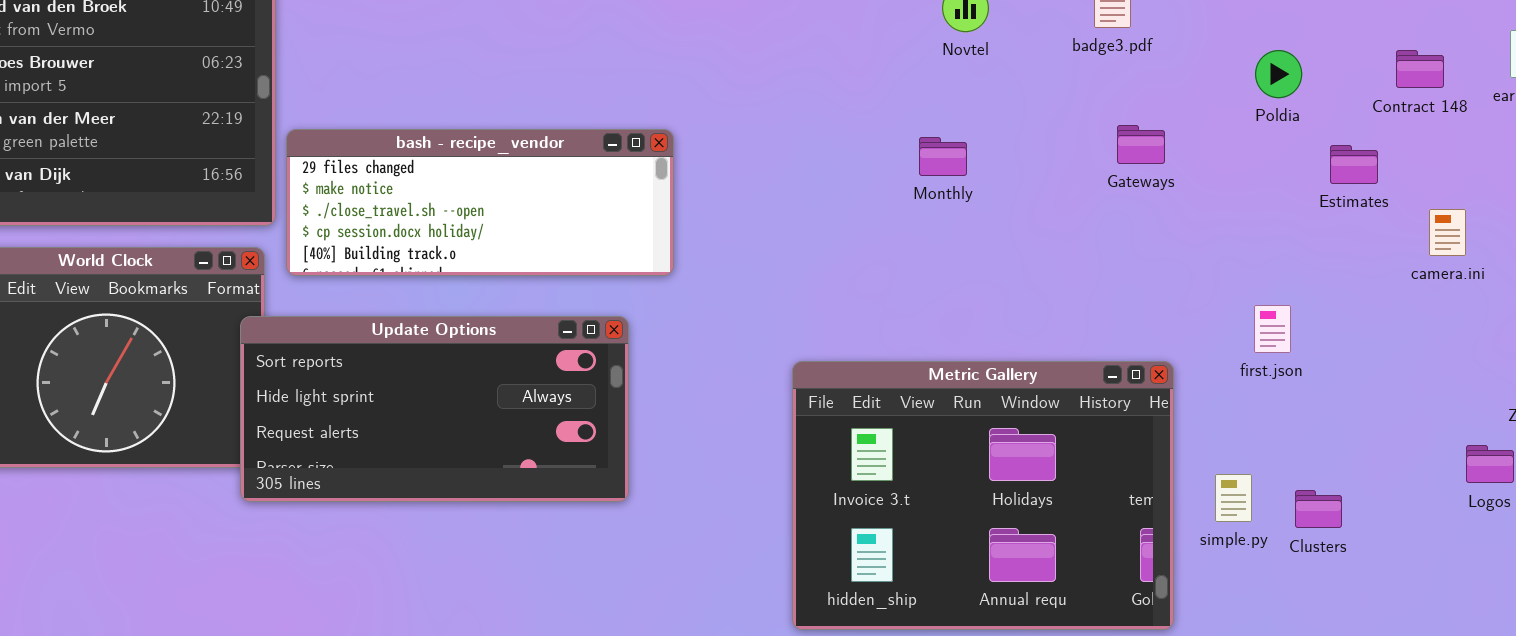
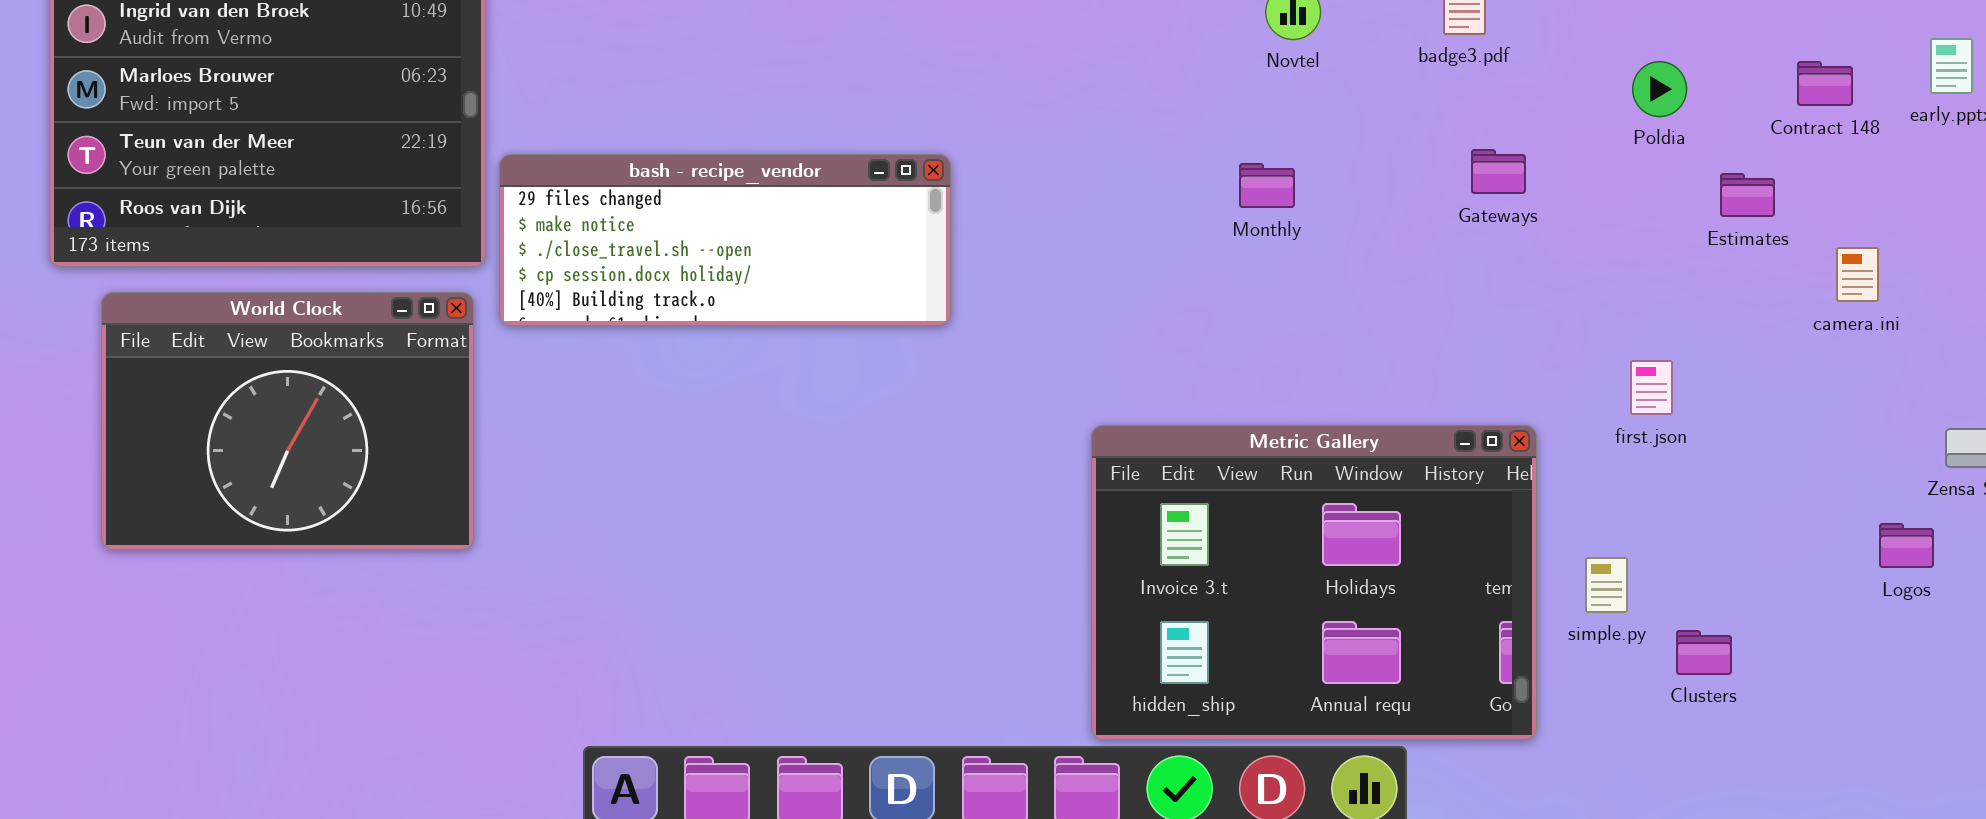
Update Options: [240,316,629,502] -> none, closed
Clusters: [1295,490,1342,528] -> [1676,630,1732,675], moved

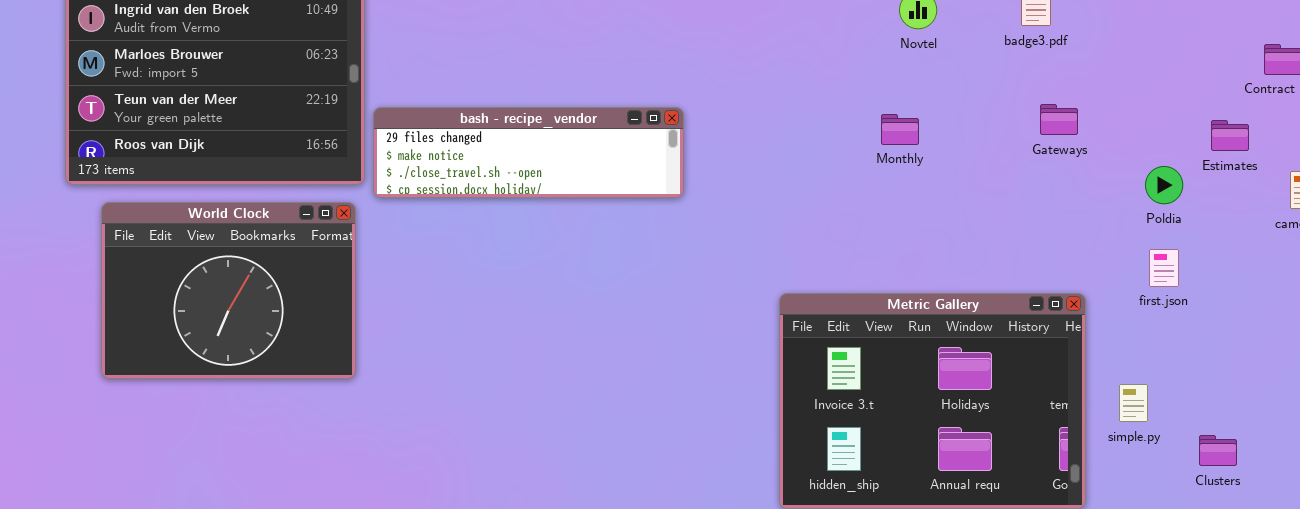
Poldia: [1632,61,1687,117] -> [1145,166,1183,204], moved
bash - recipe_vendor: [499,154,951,326] -> [373,107,684,198], resized
Clusters: [1676,630,1732,675] -> [1199,435,1237,466], moved

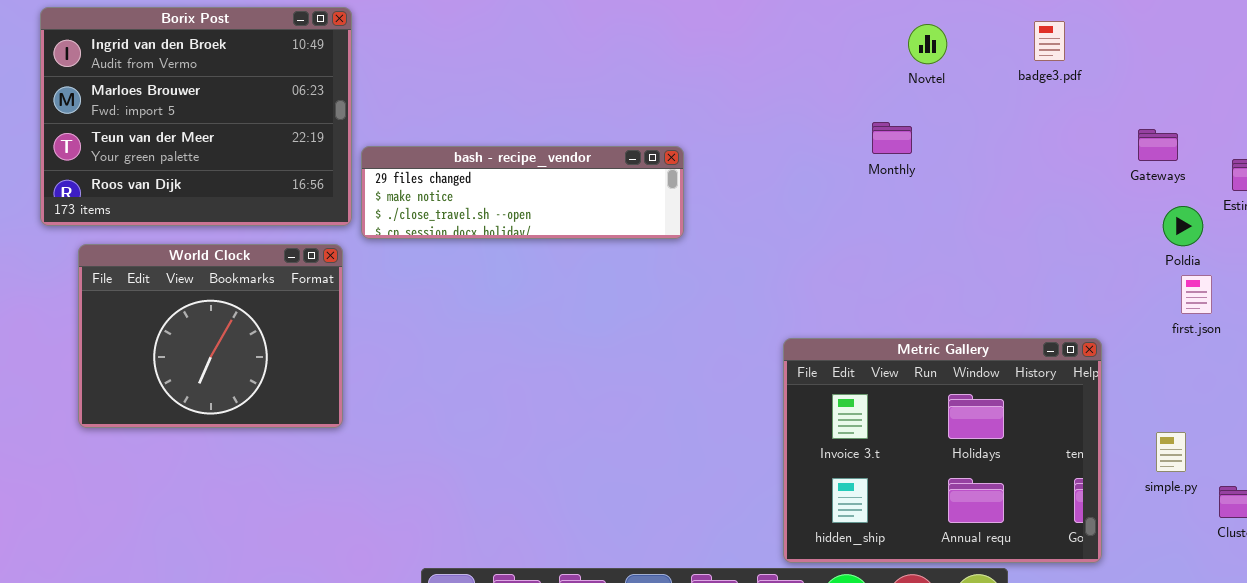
Gateways: [1040,104,1078,135] -> [1138,129,1178,161], moved
Monthly: [881,114,919,145] -> [872,122,912,154], moved
first.json: [1149,249,1179,287] -> [1181,275,1212,314], moved
simple.py: [1119,384,1148,422] -> [1156,432,1186,472], moved

